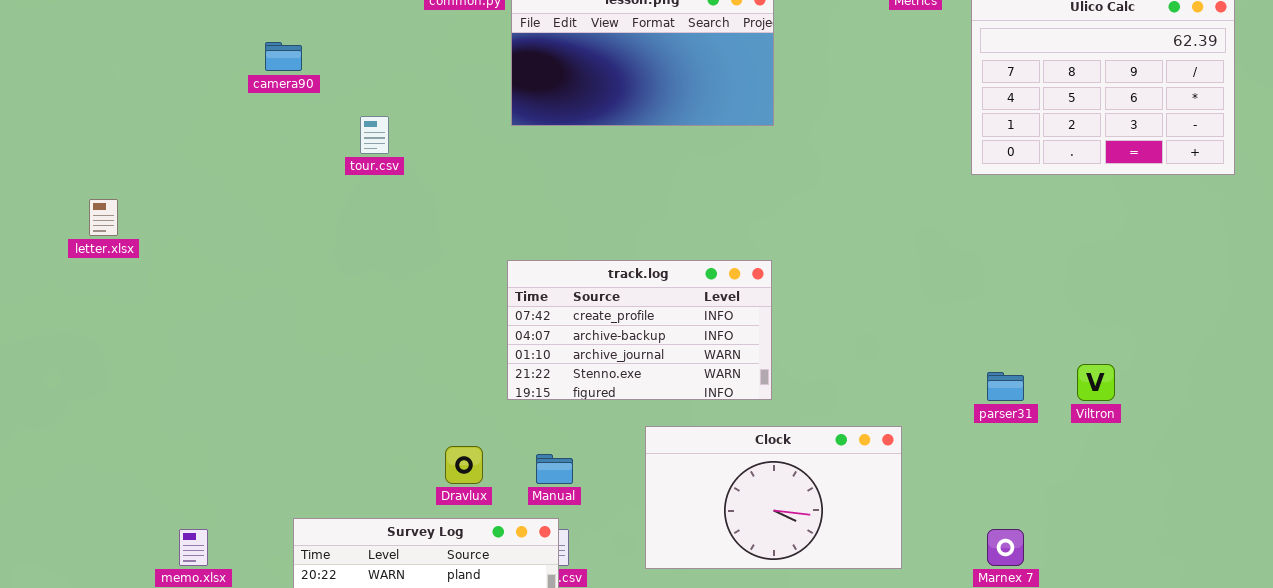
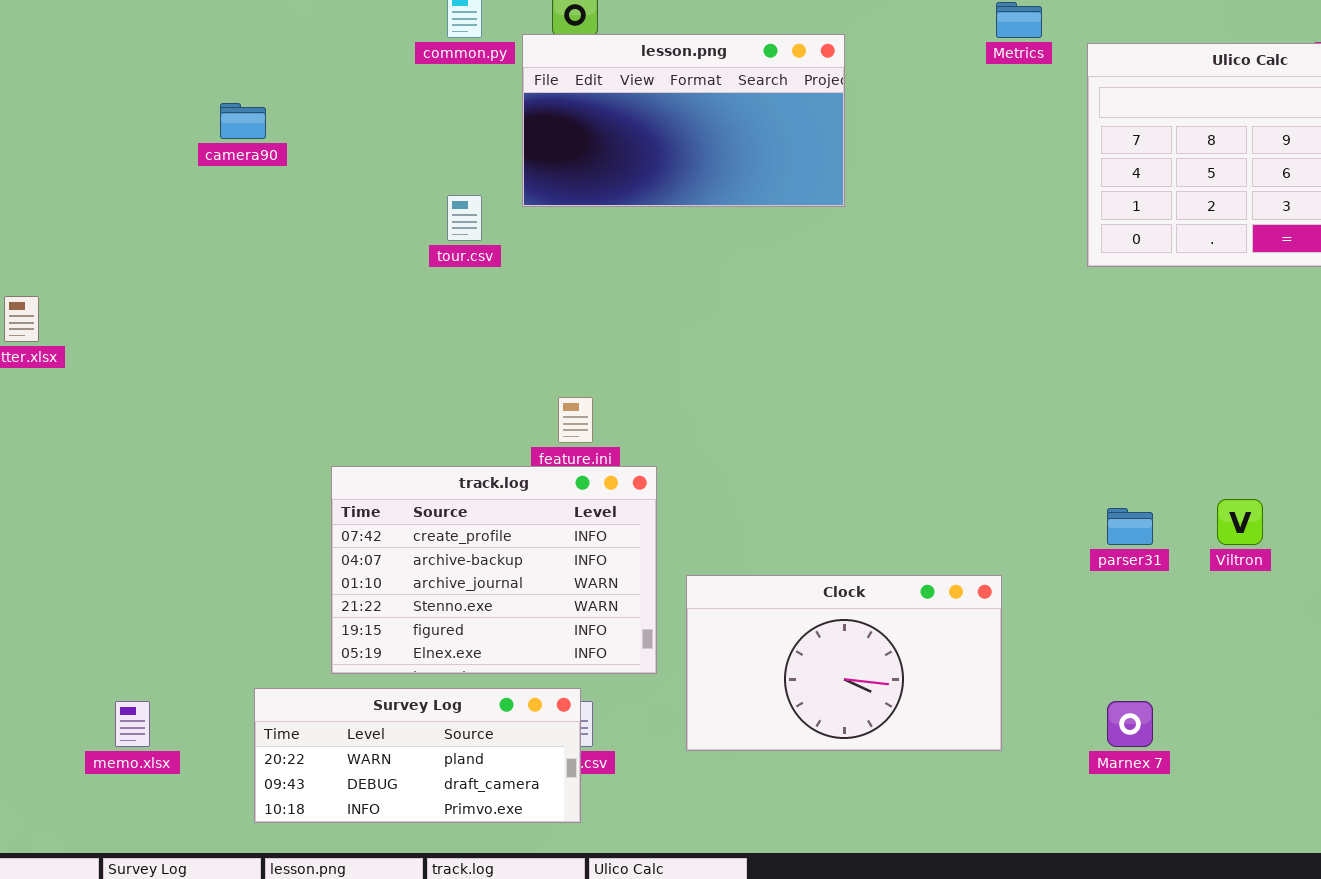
tour.csv: [360,116,389,154] -> [447,195,482,241], moved
track.log: [507,260,772,400] -> [331,466,657,674], moved, resized

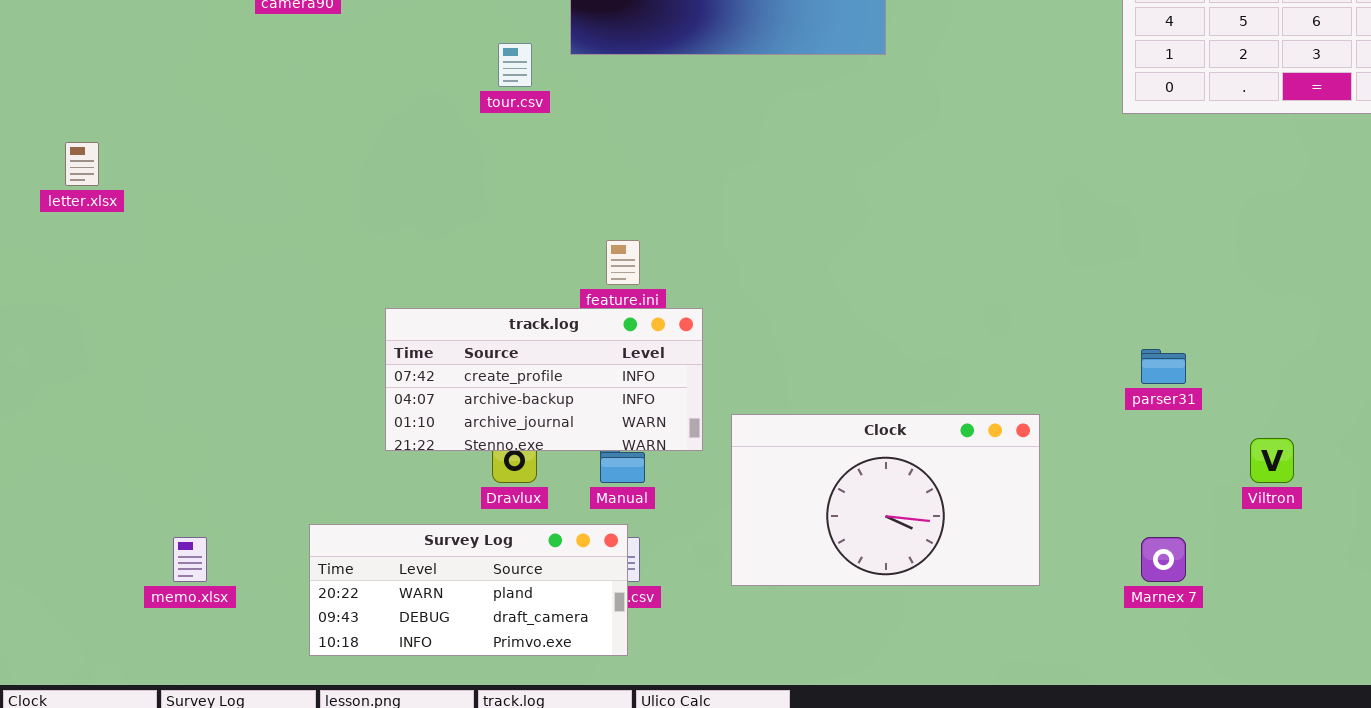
track.log: [331,466,657,674] -> [385,308,703,451], resized
Viltron: [1217,499,1263,545] -> [1250,438,1294,483], moved

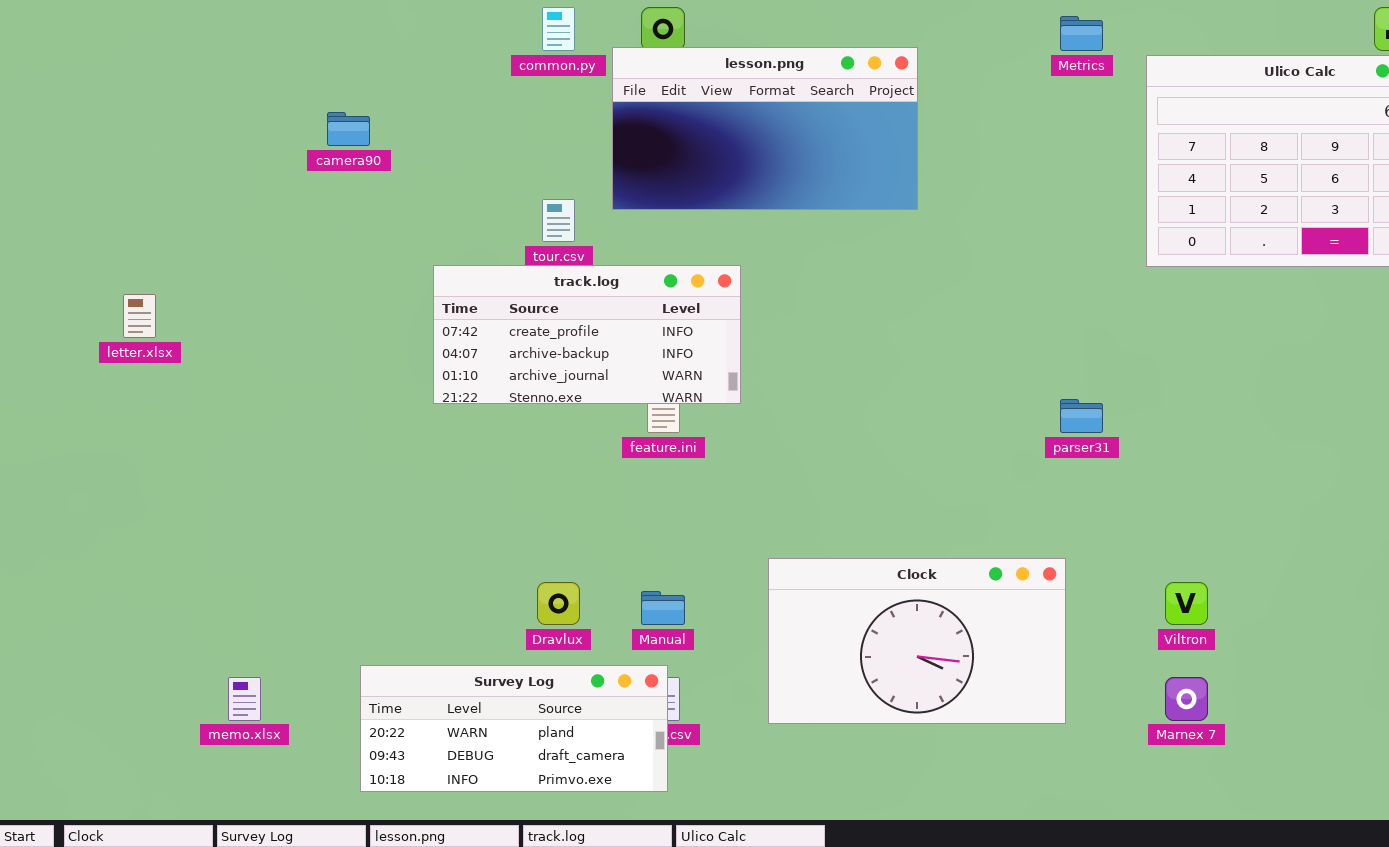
track.log: [385,308,703,451] -> [433,265,741,404], moved
parser31: [1141,349,1186,384] -> [1060,399,1103,433], moved
Viltron: [1250,438,1294,483] -> [1165,582,1208,625], moved

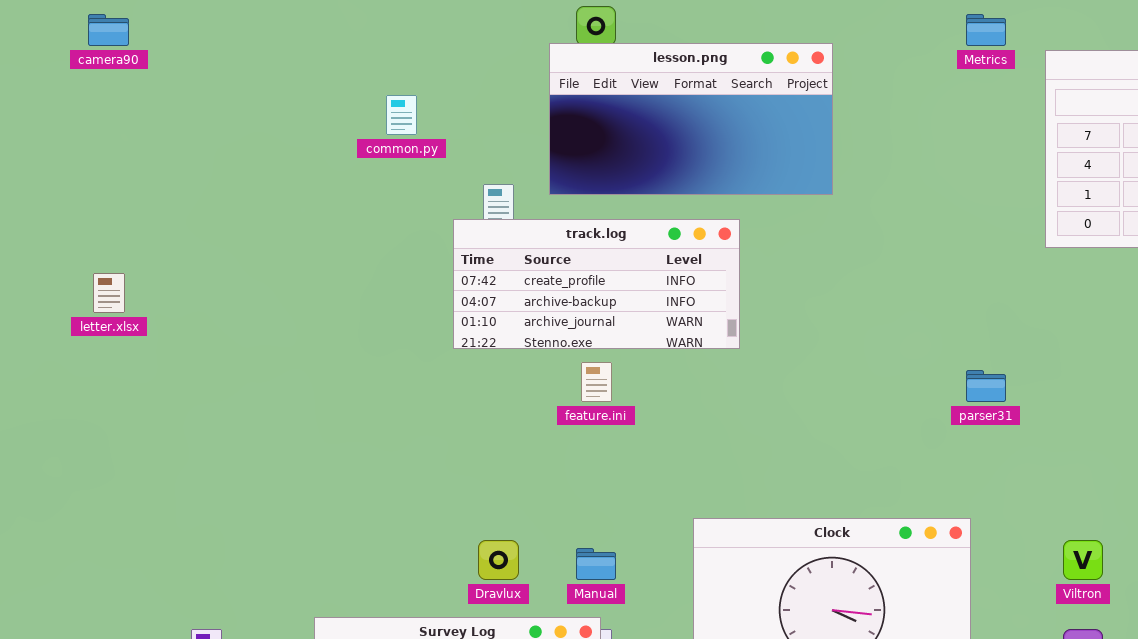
common.py: [542,7,575,51] -> [386,95,417,135], moved
camera90: [327,112,370,146] -> [88,14,129,46], moved
track.log: [433,265,741,404] -> [453,219,740,349], moved

